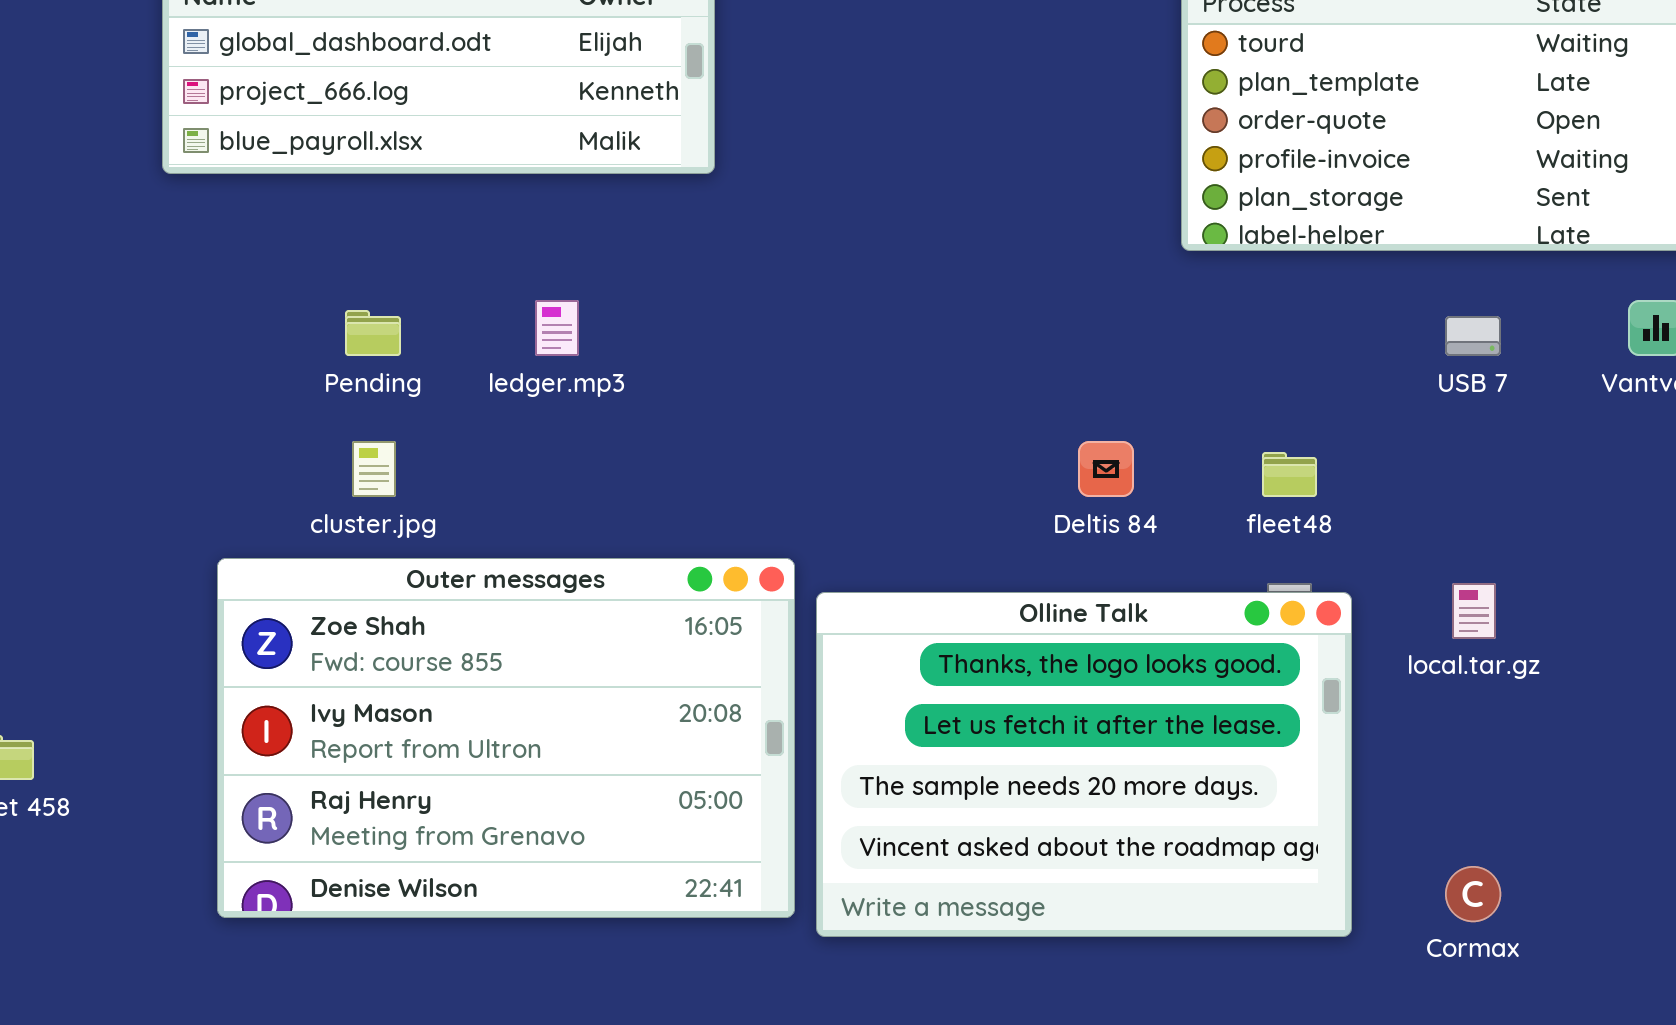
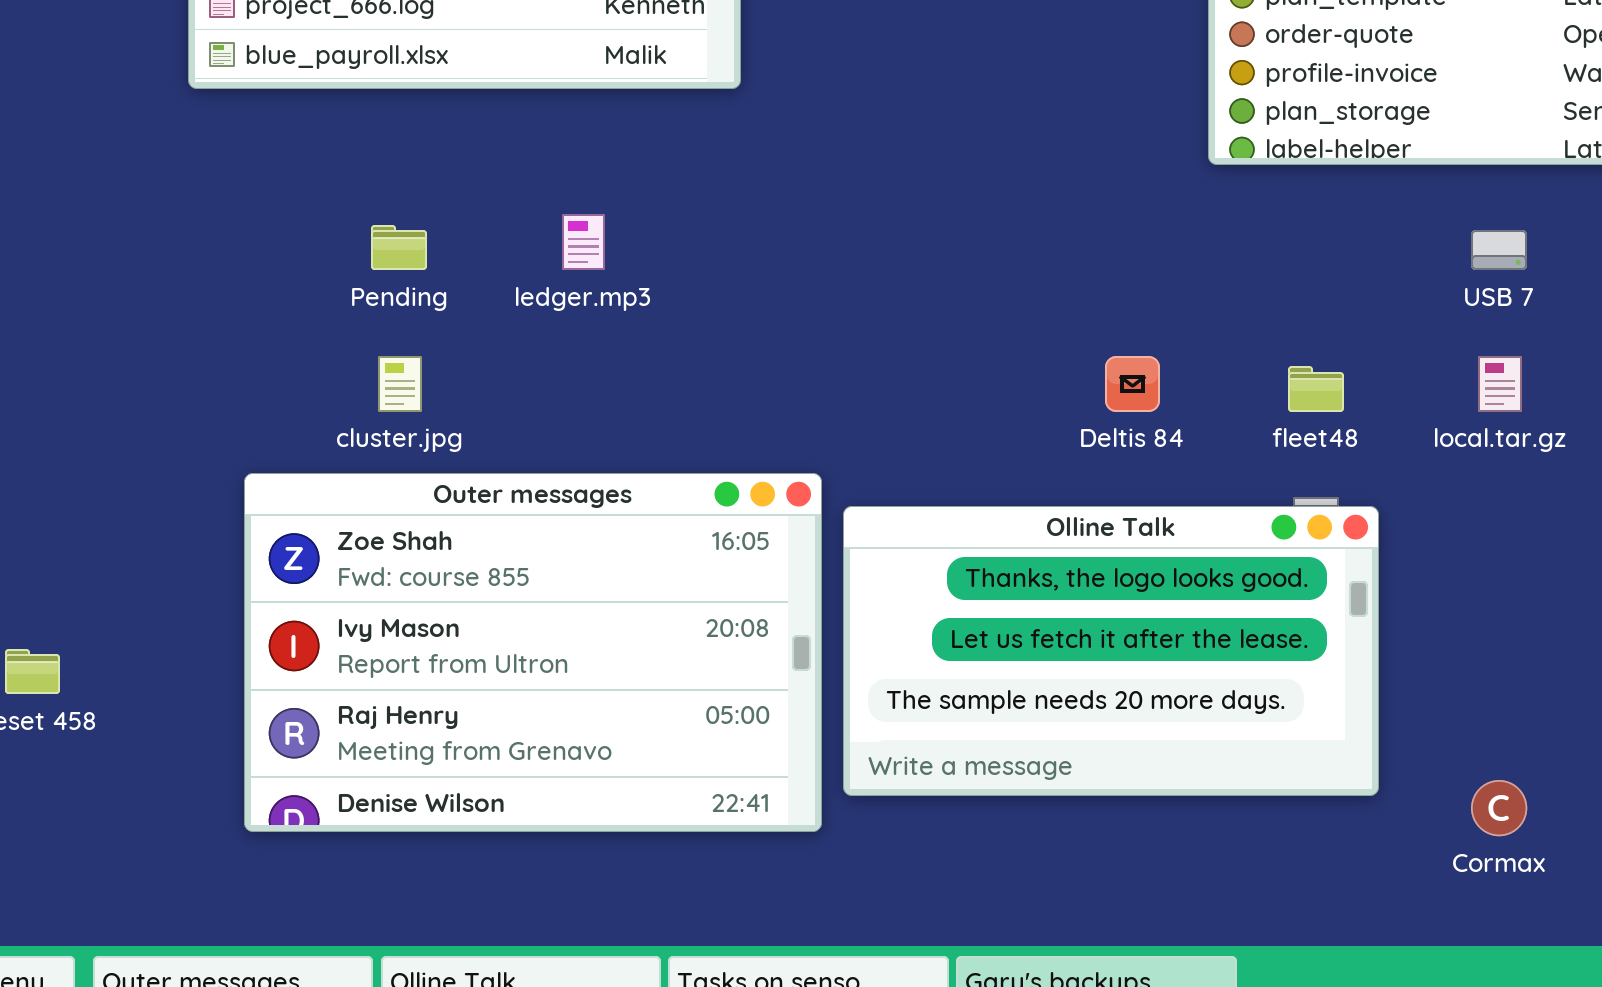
local.tar.gz: [1452,583,1496,639] -> [1478,356,1522,412], moved
Olline Talk: [816,592,1352,937] -> [843,506,1379,796], resized

